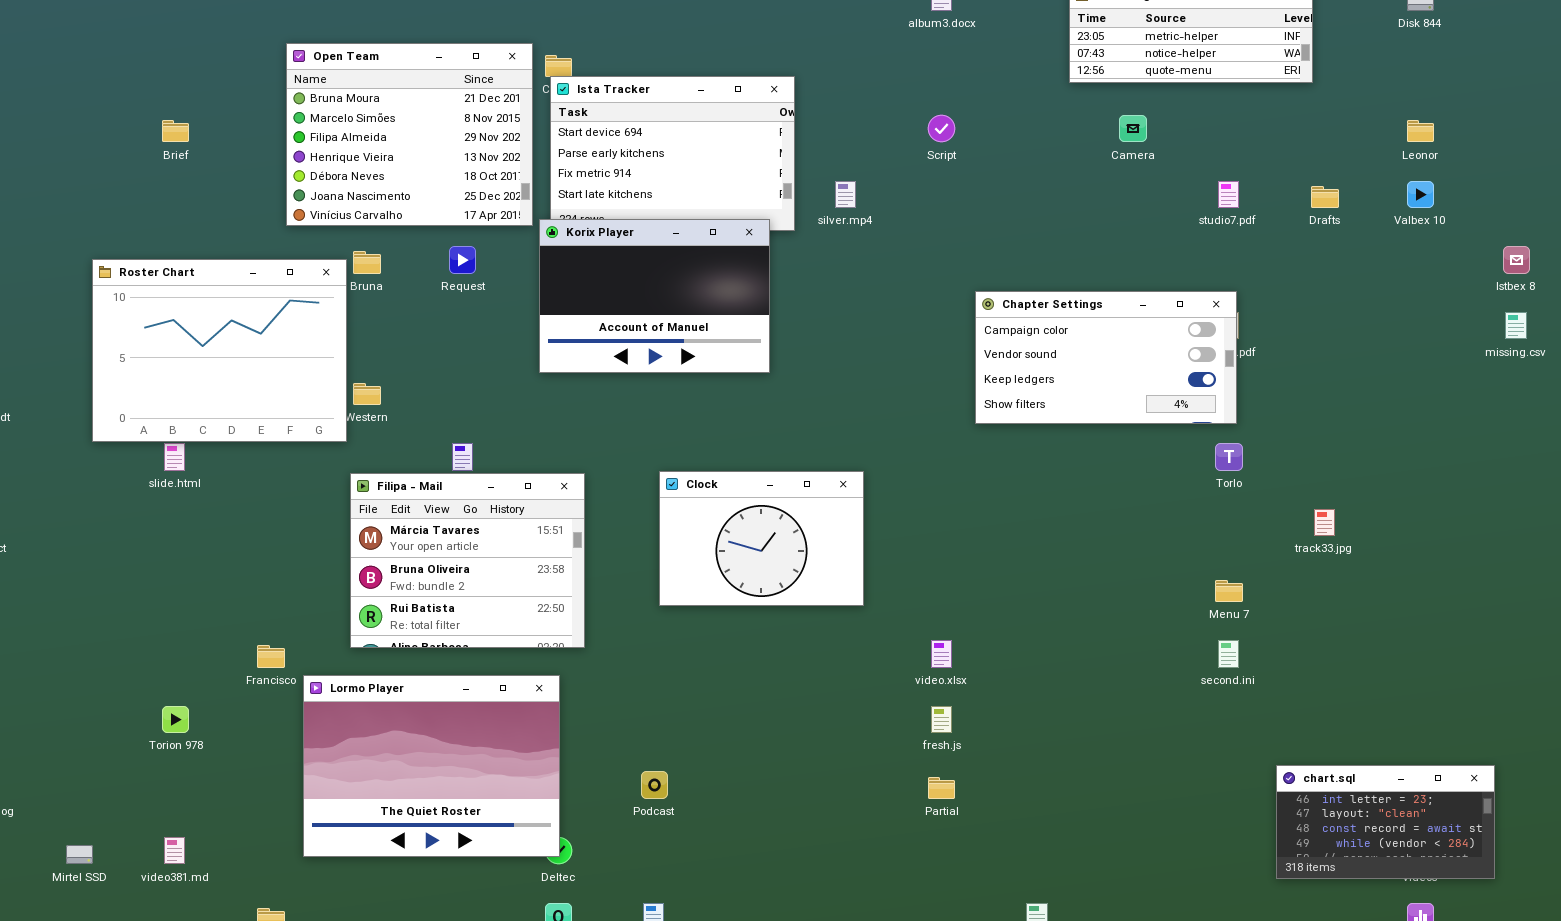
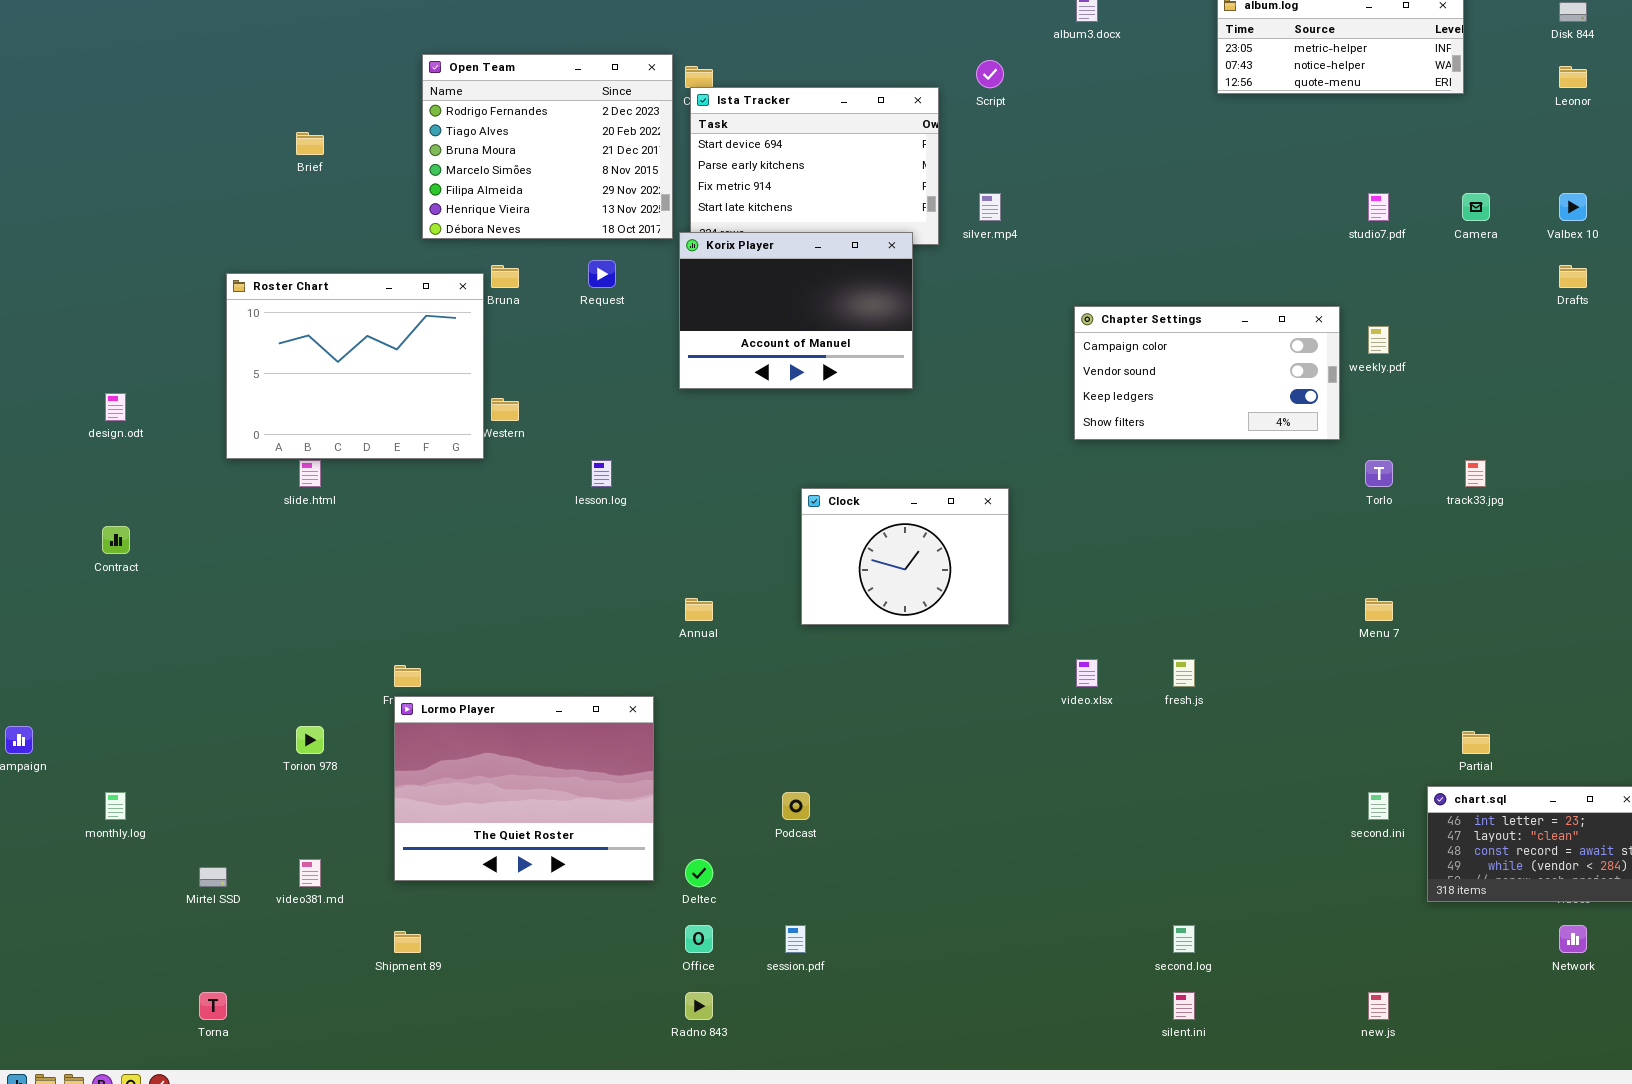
Open Team: [286,43,533,226] -> [422,54,673,239], scrolled up 2 rows
Script: [928,115,955,142] -> [976,60,1004,88], moved
Camera: [1119,115,1147,142] -> [1462,193,1490,221], moved
Leonor: [1407,120,1434,142] -> [1559,66,1587,88], moved
Drafts: [1311,186,1339,208] -> [1559,265,1587,288], moved
Chapter Settings: [975,291,1237,424] -> [1074,306,1340,440], moved
Filipa - Mail: [350,473,585,648] -> none, closed
track33.jpg: [1314,509,1335,536] -> [1465,460,1486,487], moved
second.ini: [1218,640,1239,668] -> [1368,792,1389,820], moved
Lormo Player: [303,675,560,857] -> [394,696,654,881], moved
fresh.js: [931,706,952,733] -> [1173,659,1195,687], moved
Partial: [928,777,955,799] -> [1462,731,1490,754], moved

